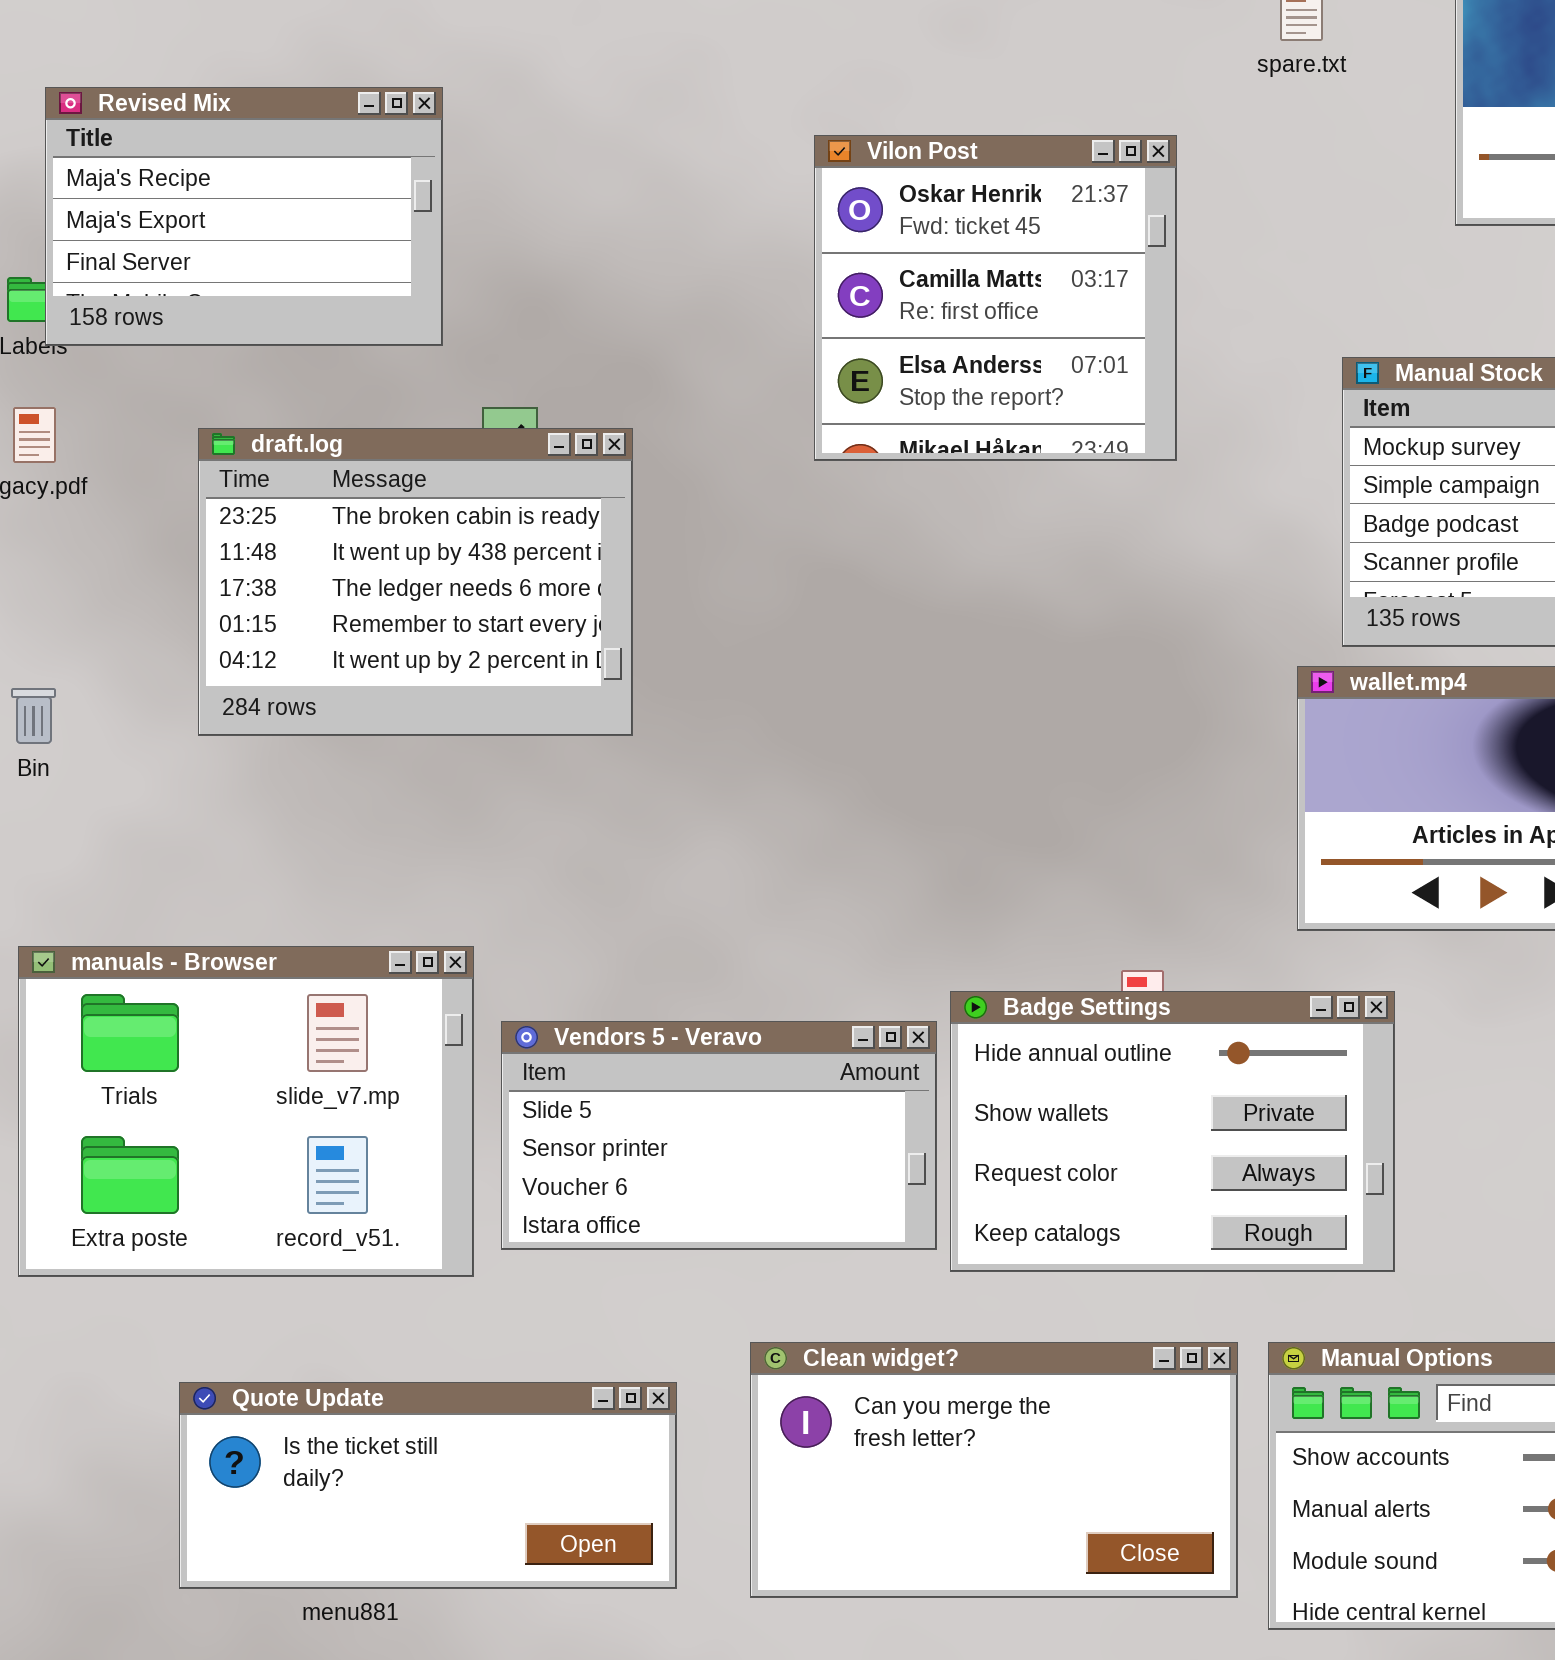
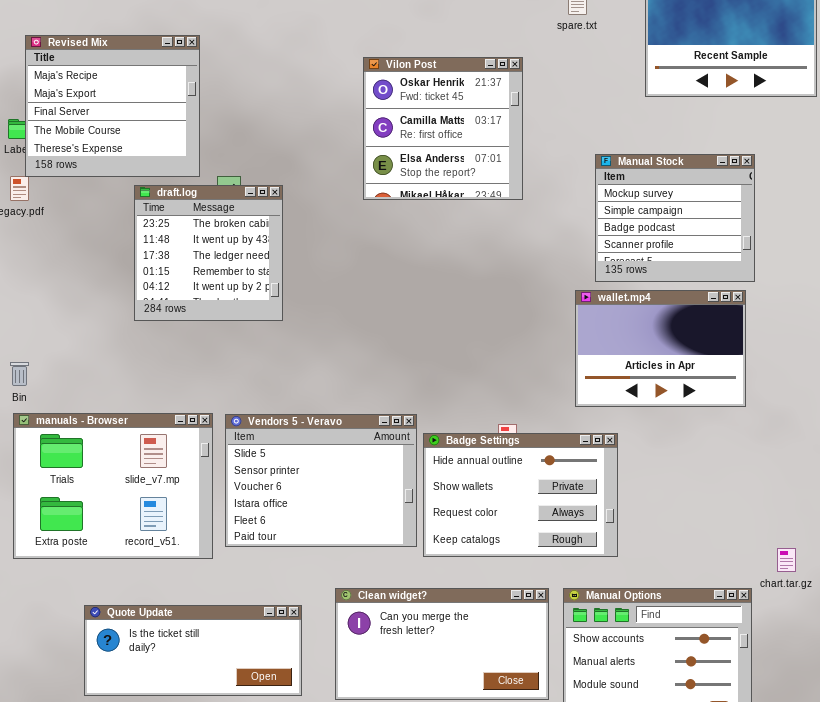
Revised Mix: [45,87,443,346] -> [25,35,200,177], resized
draft.log: [198,428,633,736] -> [134,185,283,321], resized
Bin: [11,688,56,744] -> [10,362,29,386], moved
Vendors 5 - Veravo: [501,1021,937,1250] -> [225,414,417,547], resized

